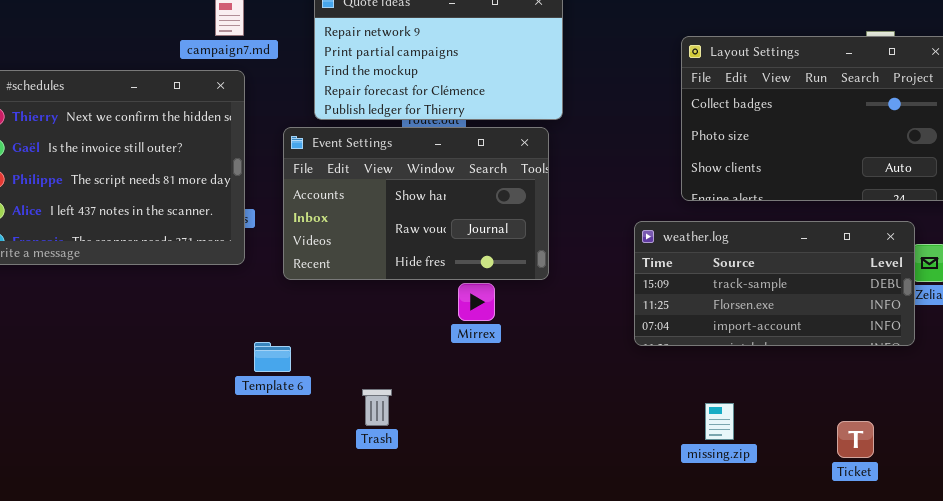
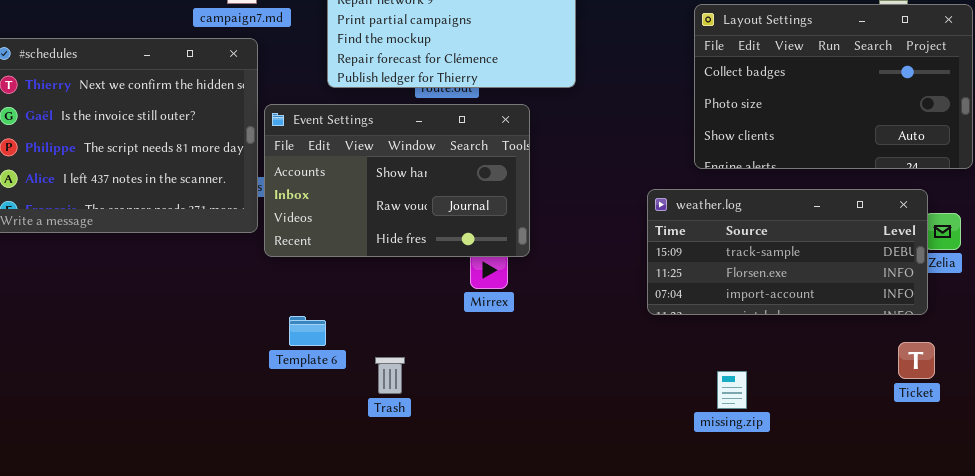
Event Settings: [283,127,549,280] -> [264,104,530,257], moved
Template 6: [254,342,291,372] -> [289,316,326,346], moved
Ticket: [837,421,874,458] -> [898,342,935,379], moved

